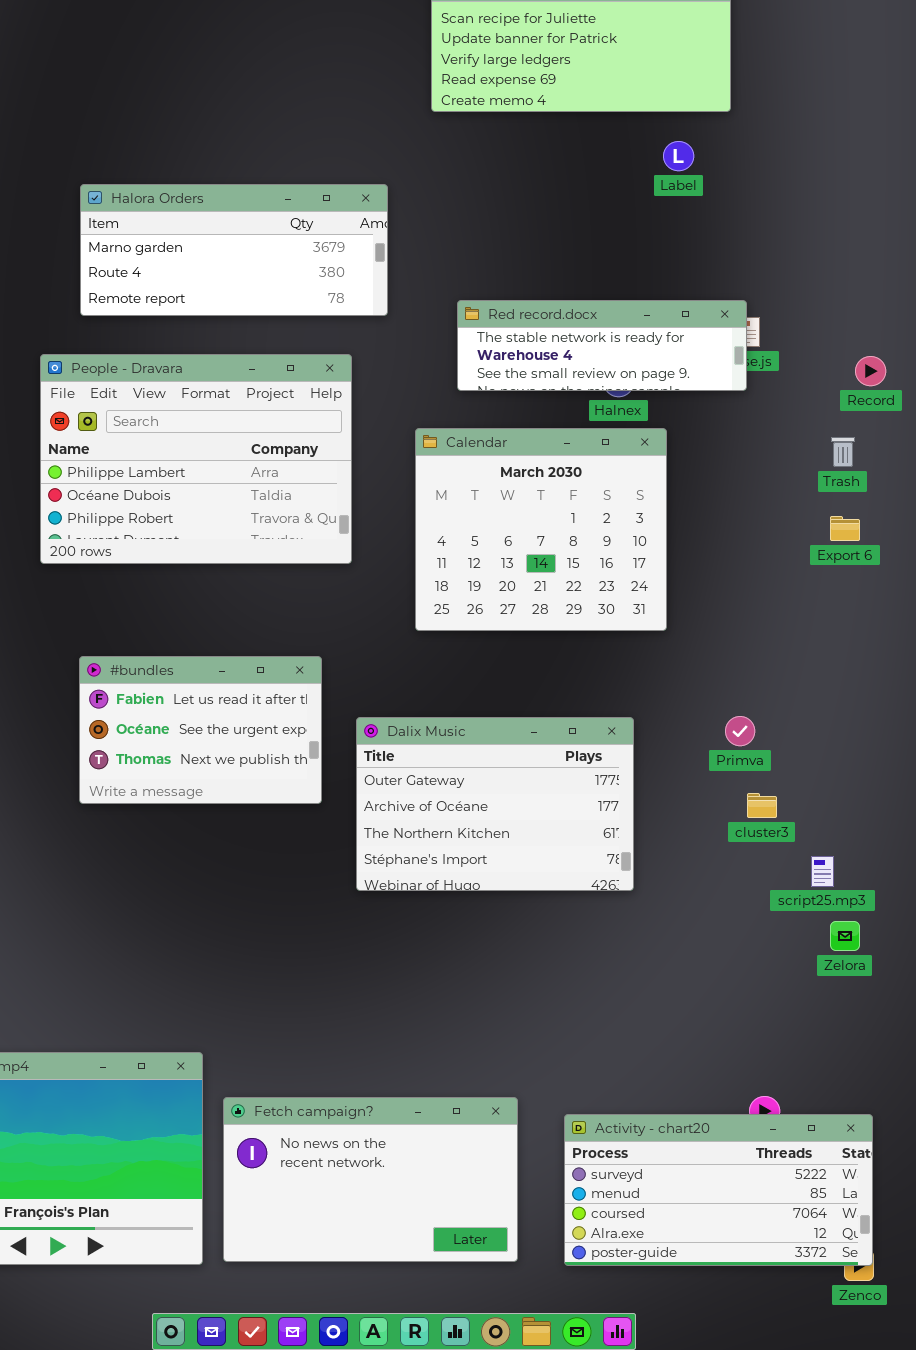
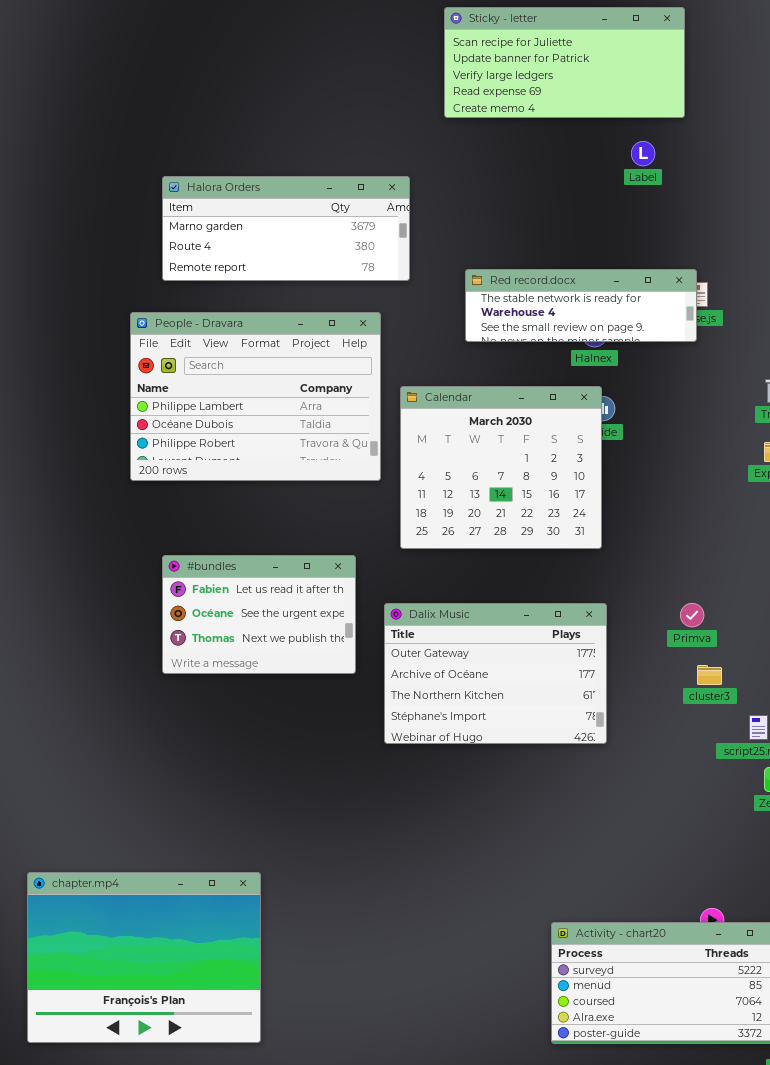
Calendar: [415,428,667,631] -> [400,386,602,549], moved
Fetch campaign?: [223,1097,518,1262] -> none, closed

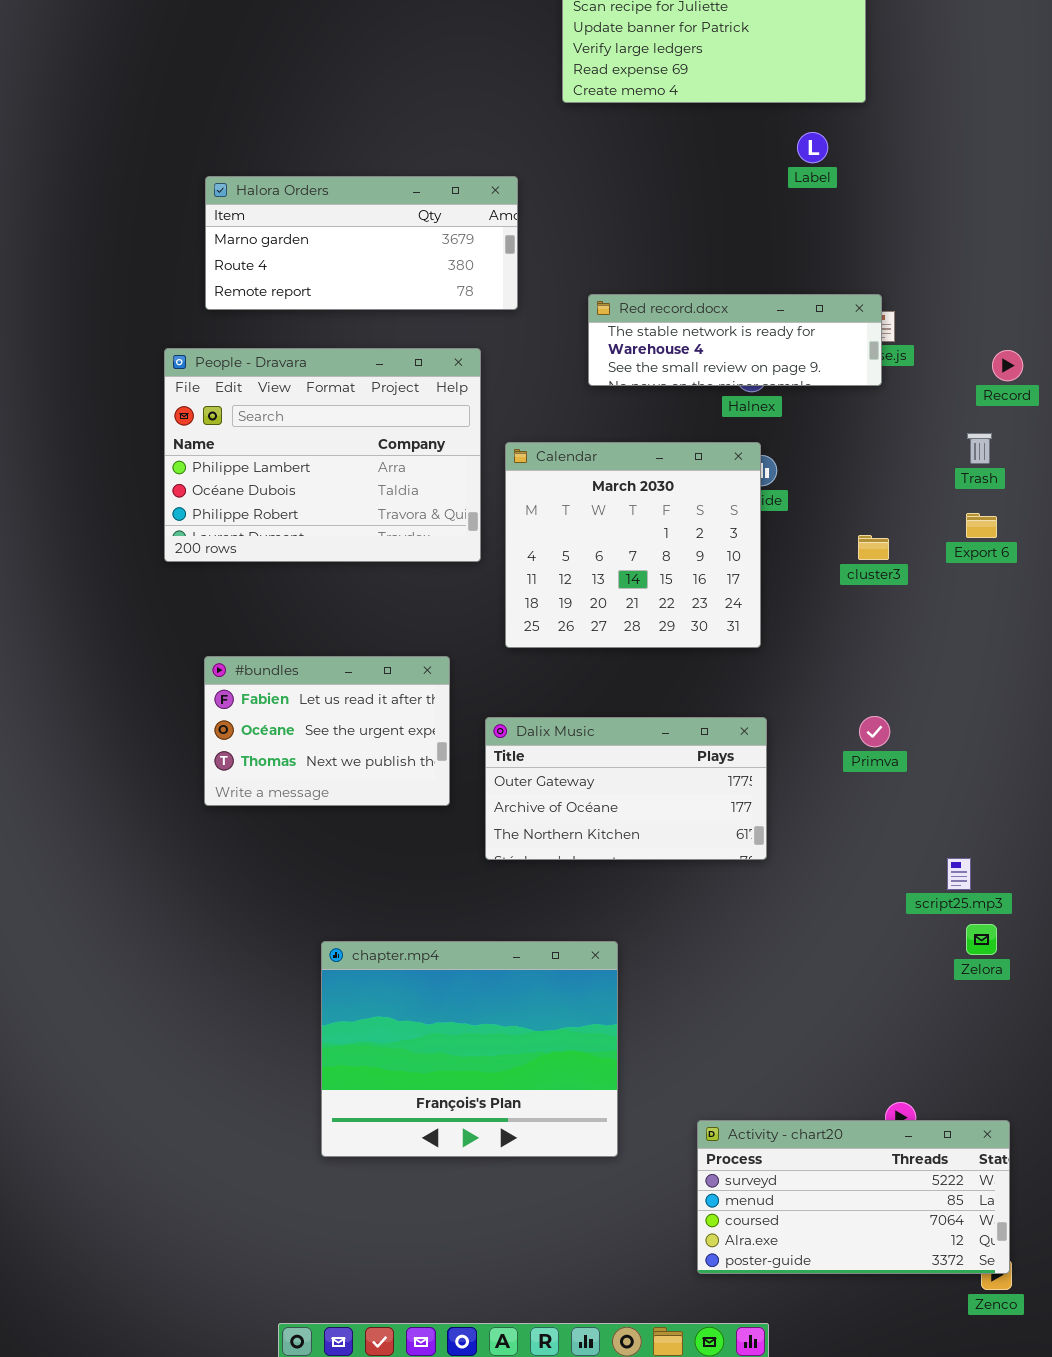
Dalix Music: [384,603,607,744] -> [485,717,767,860], resized
cluster3: [697,665,722,685] -> [858,535,889,560], moved
chapter.mp4: [27,872,261,1043] -> [321,941,618,1157], moved

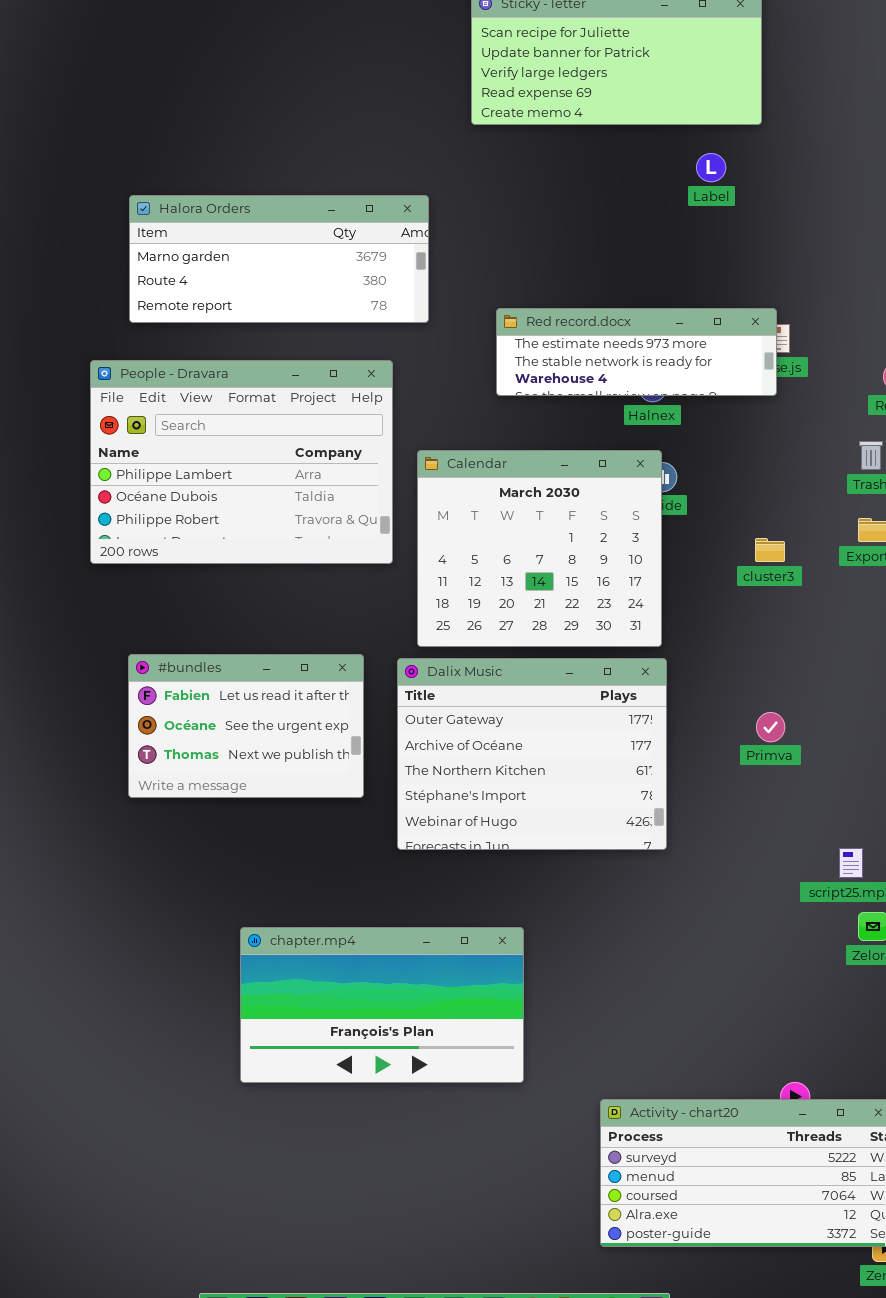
Red record.docx: [588,294,882,386] -> [496,308,777,396], scrolled up 1 row
Dalix Music: [485,717,767,860] -> [397,658,667,850], resized
chapter.mp4: [321,941,618,1157] -> [240,927,524,1083], resized

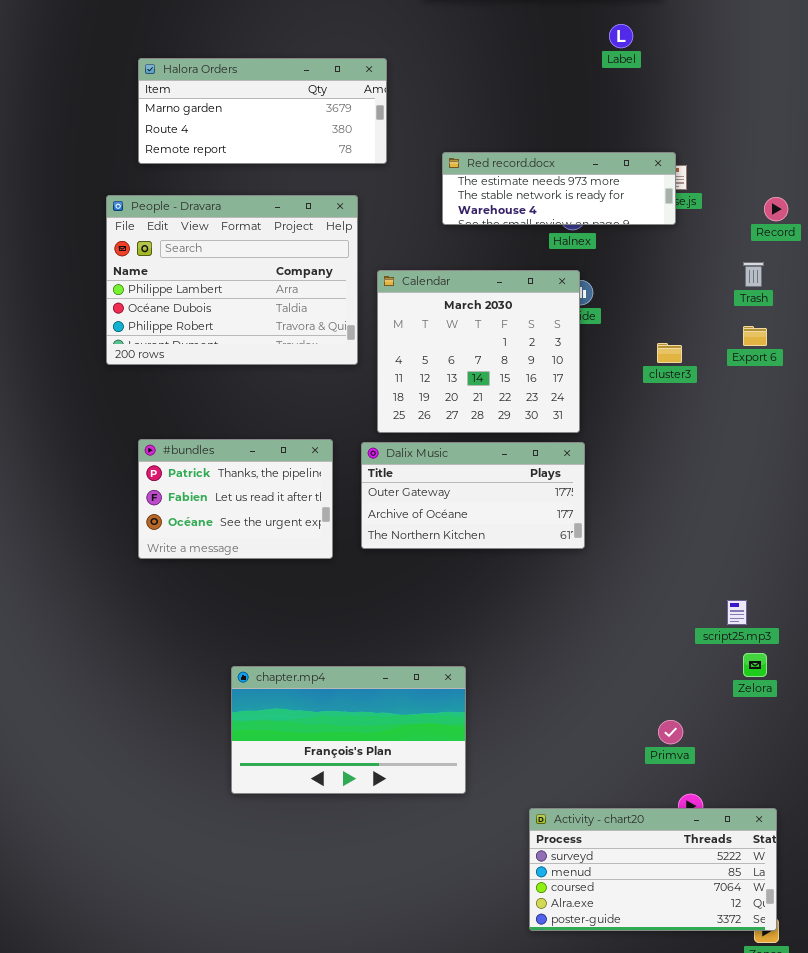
#bundles: [128,654,364,798] -> [138,439,333,559], scrolled up 1 row
Dalix Music: [397,658,667,850] -> [361,442,585,549], resized
Primva: [756,712,785,742] -> [658,720,683,744], moved

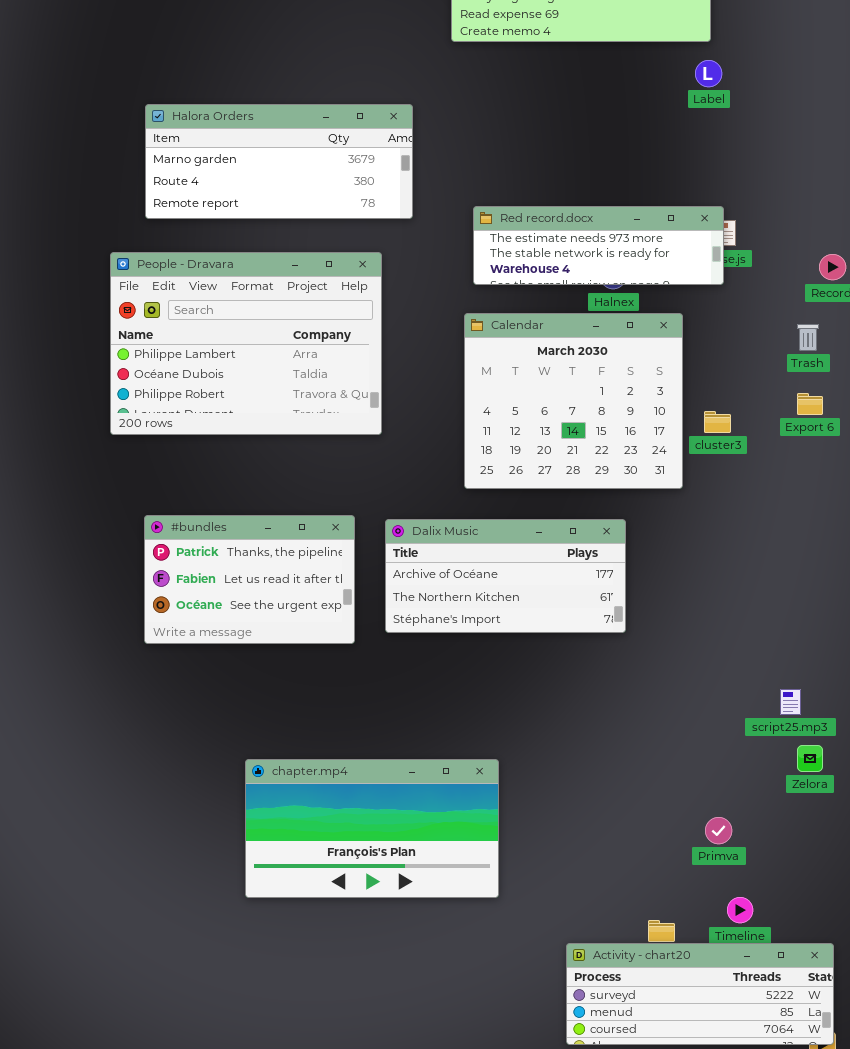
Label: [609,24,633,48] -> [695,60,722,87], moved
Calendar: [377,270,580,433] -> [464,313,683,489], moved
Dalix Music: [361,442,585,549] -> [385,519,626,633], scrolled down 1 row
Activity - chart20: [529,808,777,931] -> [566,943,834,1045], resized

